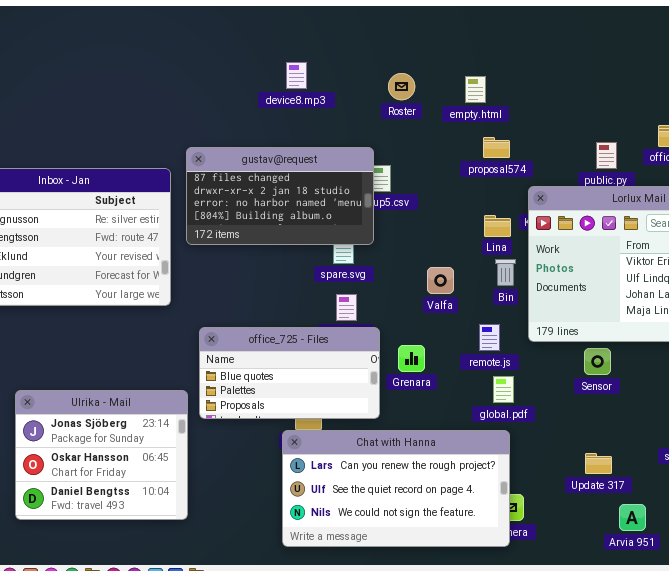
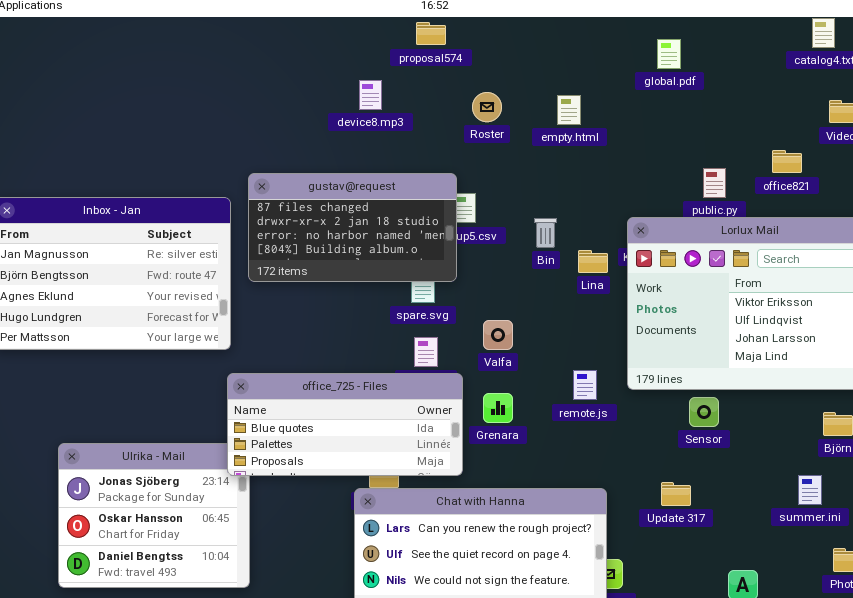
proposal574: [483,137,510,158] -> [416,22,446,45], moved
Bin: [495,259,516,286] -> [534,218,557,248], moved
Valfa: [427,267,454,294] -> [483,320,513,350], moved
office_725 - Files: [199,327,380,419] -> [227,373,463,476], resized
global.pdf: [493,376,514,403] -> [657,39,681,69], moved
Update 317: [585,453,612,474] -> [661,482,691,506], moved

